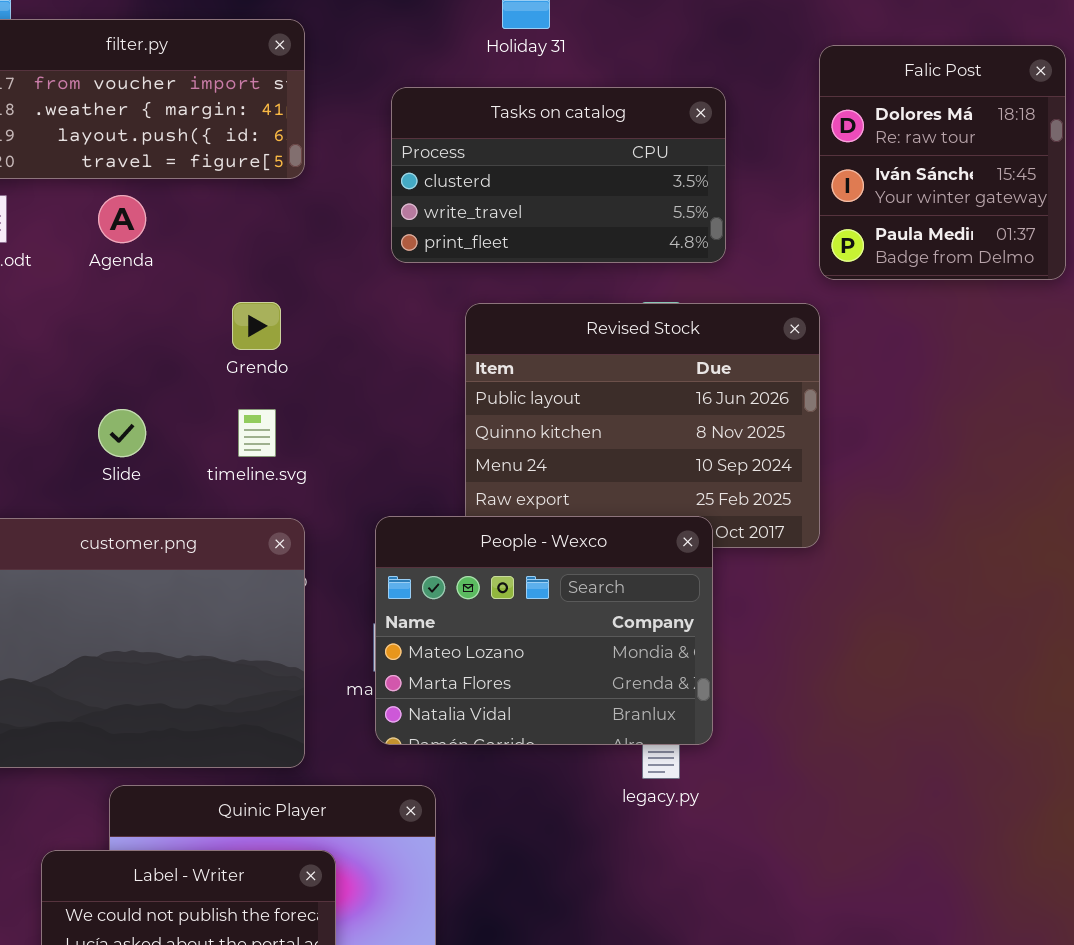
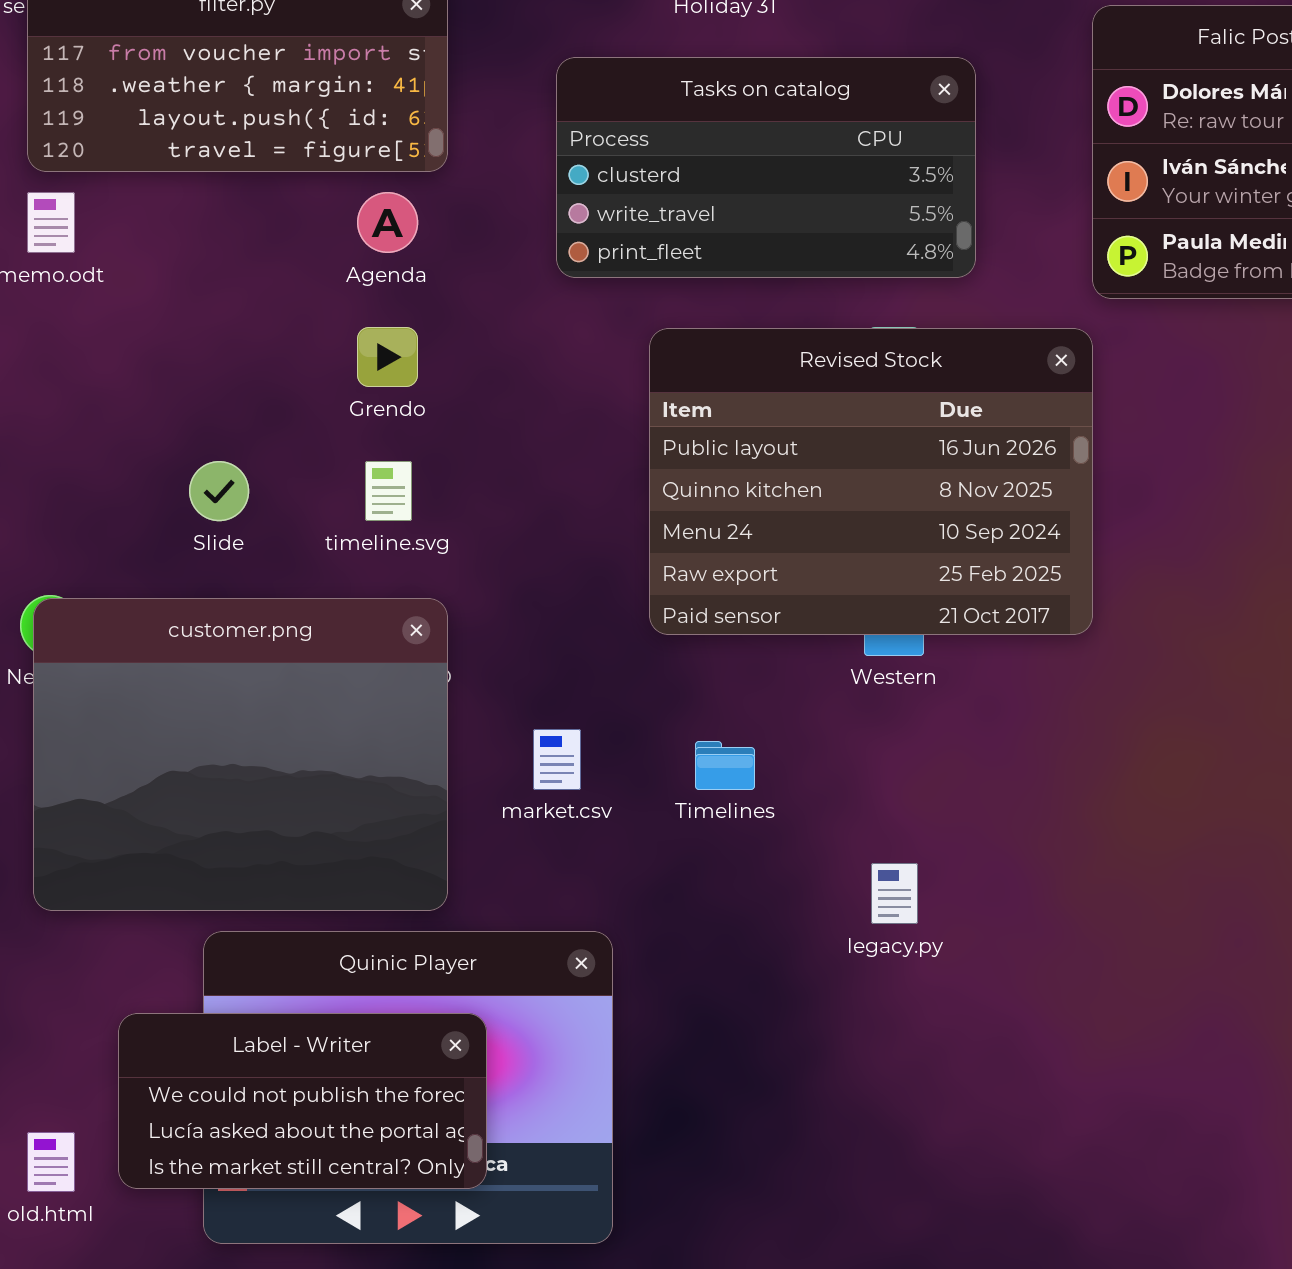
Agenda: [98,195,146,243] -> [357,192,418,253], moved
People - Wexco: [375,516,713,745] -> none, closed

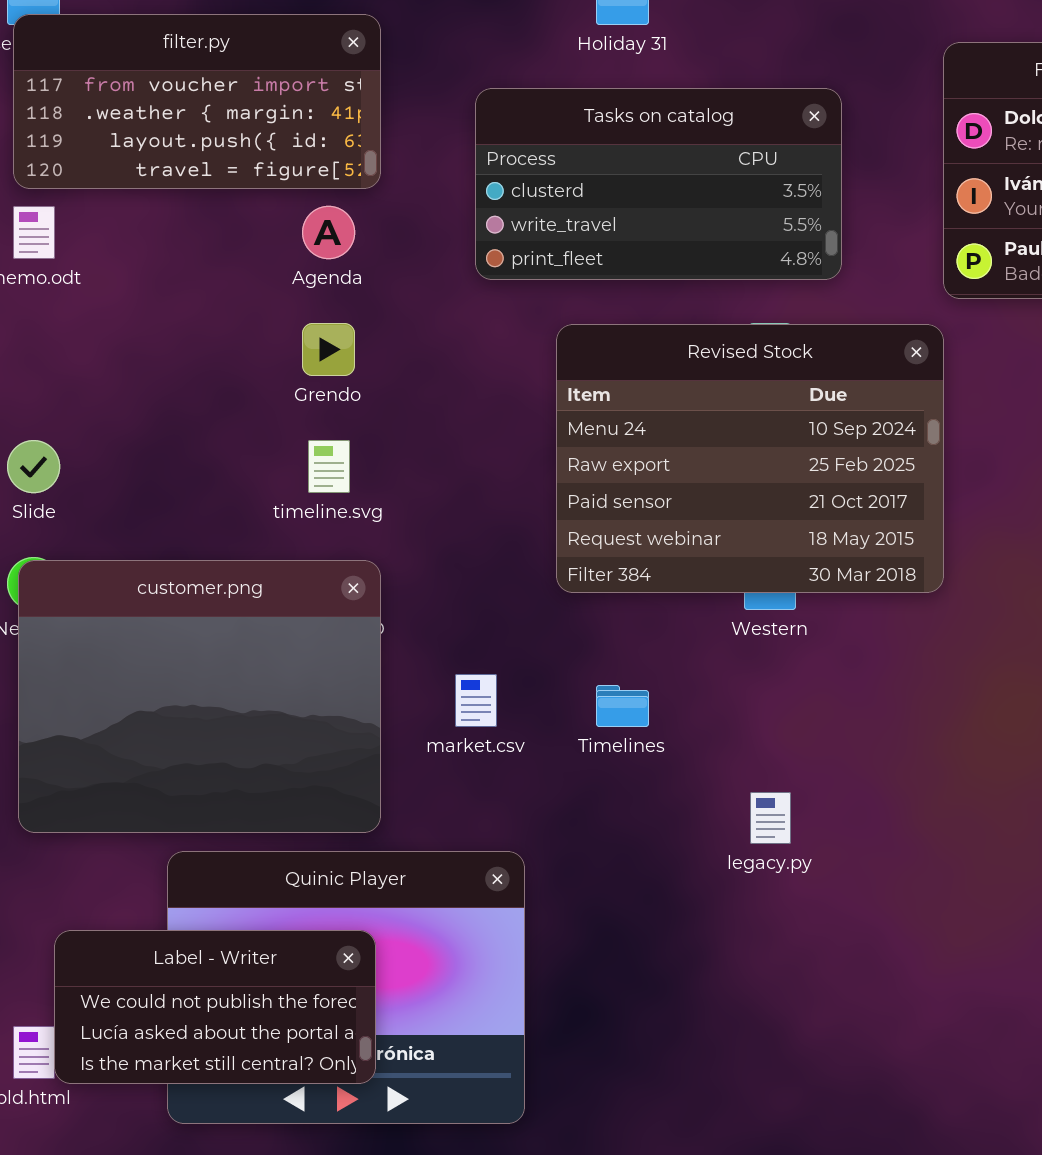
Revised Stock: [649,328,1093,635] -> [556,324,944,593], scrolled down 2 rows
Slide: [189,461,249,521] -> [7,440,60,493], moved
Label - Writer: [118,1013,487,1189] -> [54,930,376,1084], moved

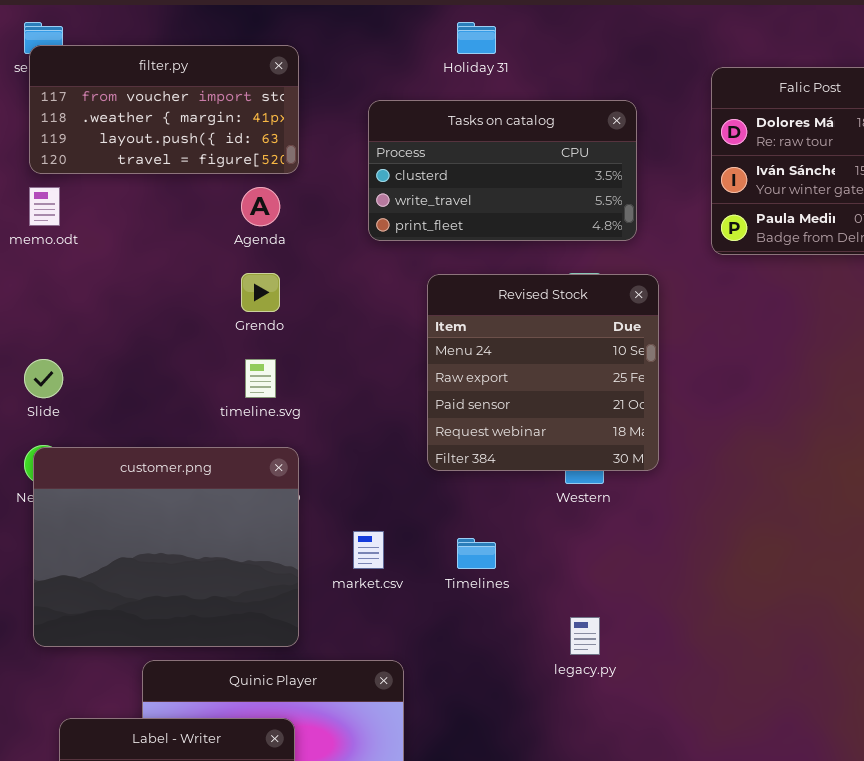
Revised Stock: [556,324,944,593] -> [427,274,659,471], resized

